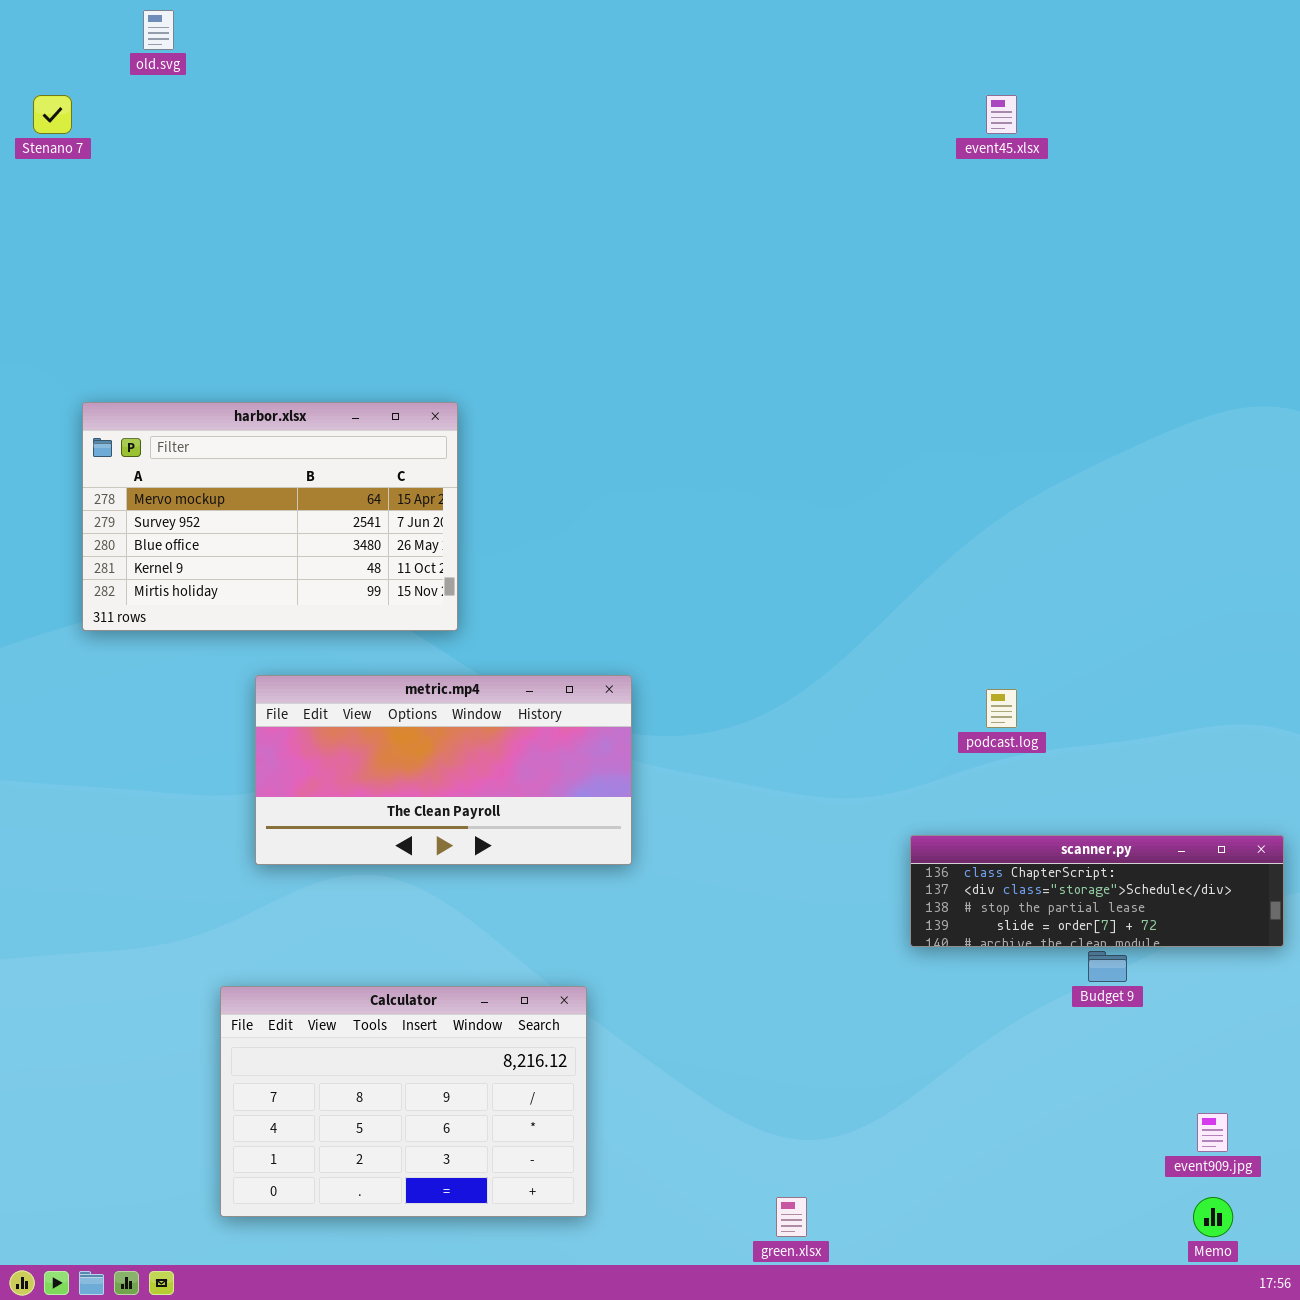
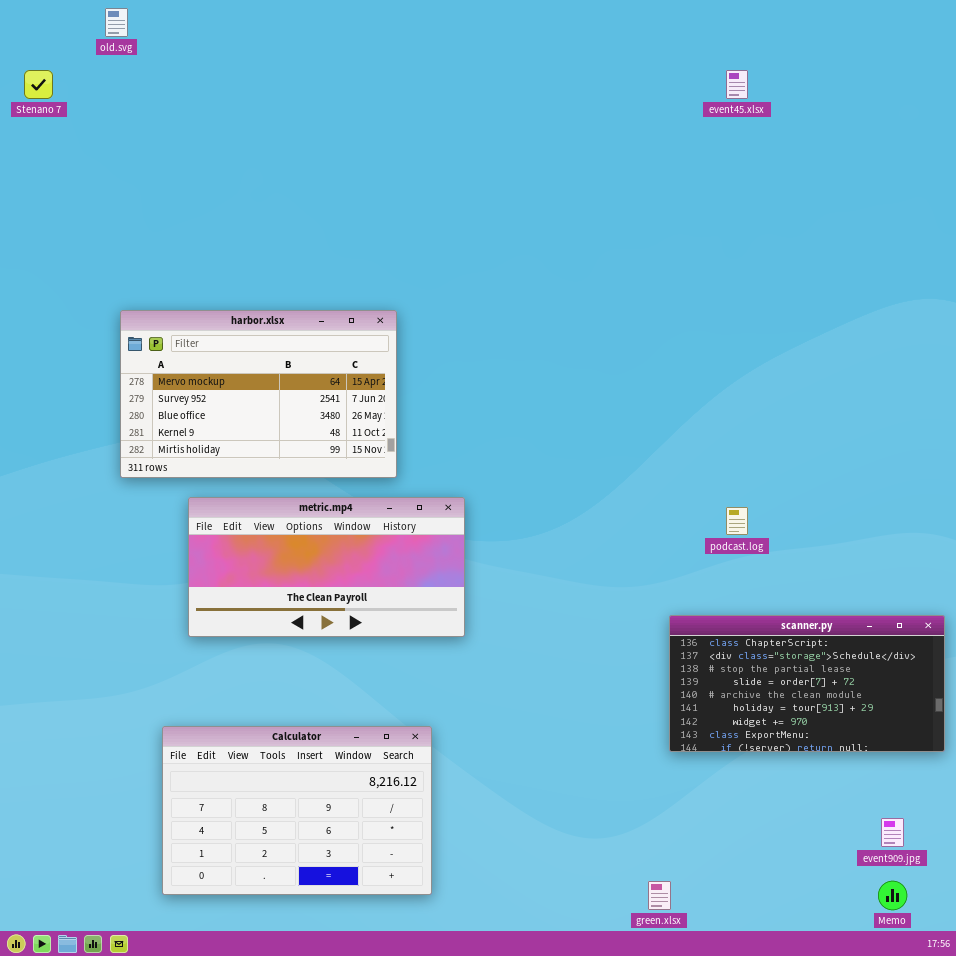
harbor.xlsx: [82,402,458,631] -> [120,310,397,478], moved
scanner.py: [910,835,1284,947] -> [669,615,945,752], resized
green.xlsx: [776,1197,807,1237] -> [648,881,671,910], moved

